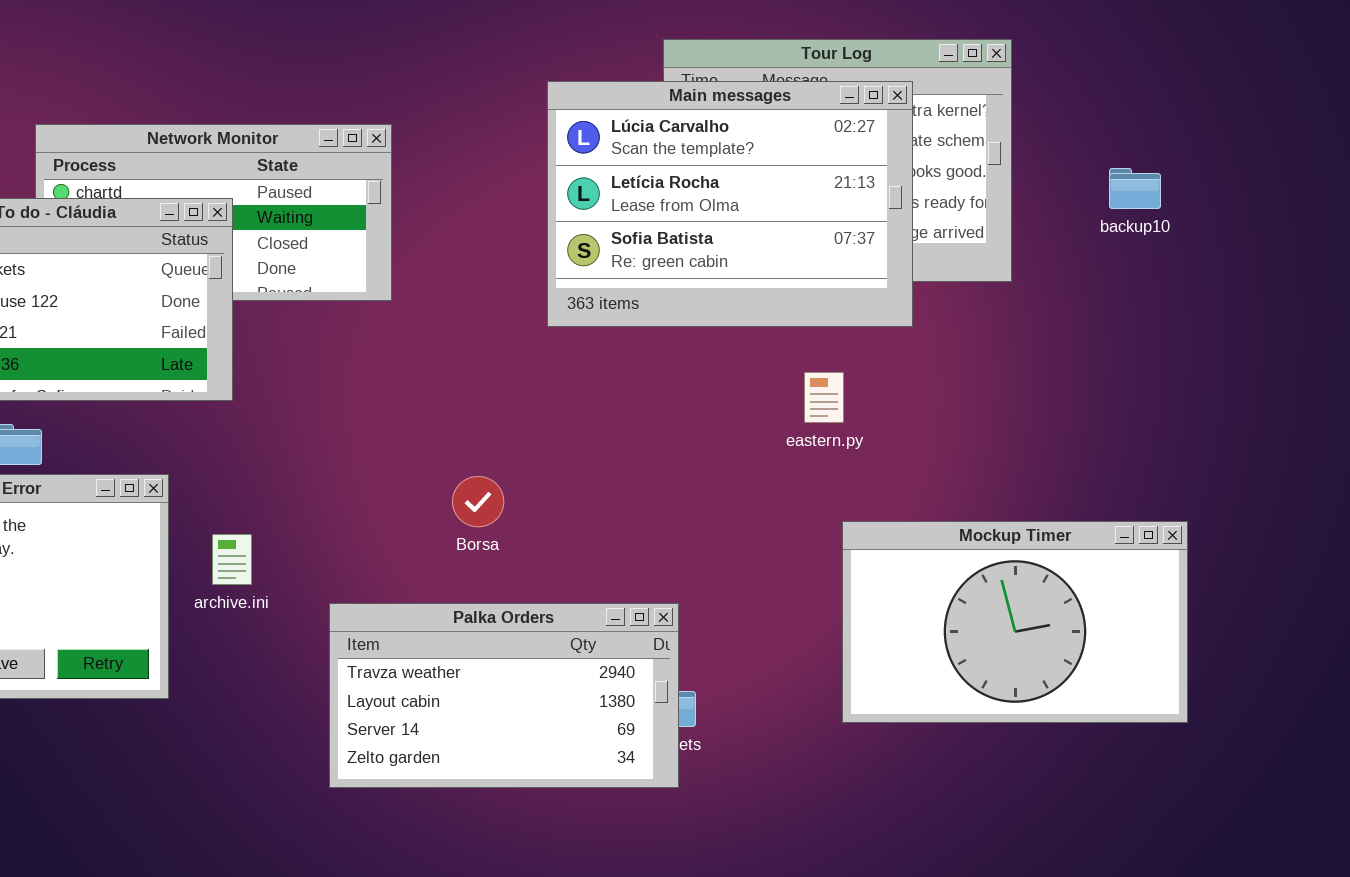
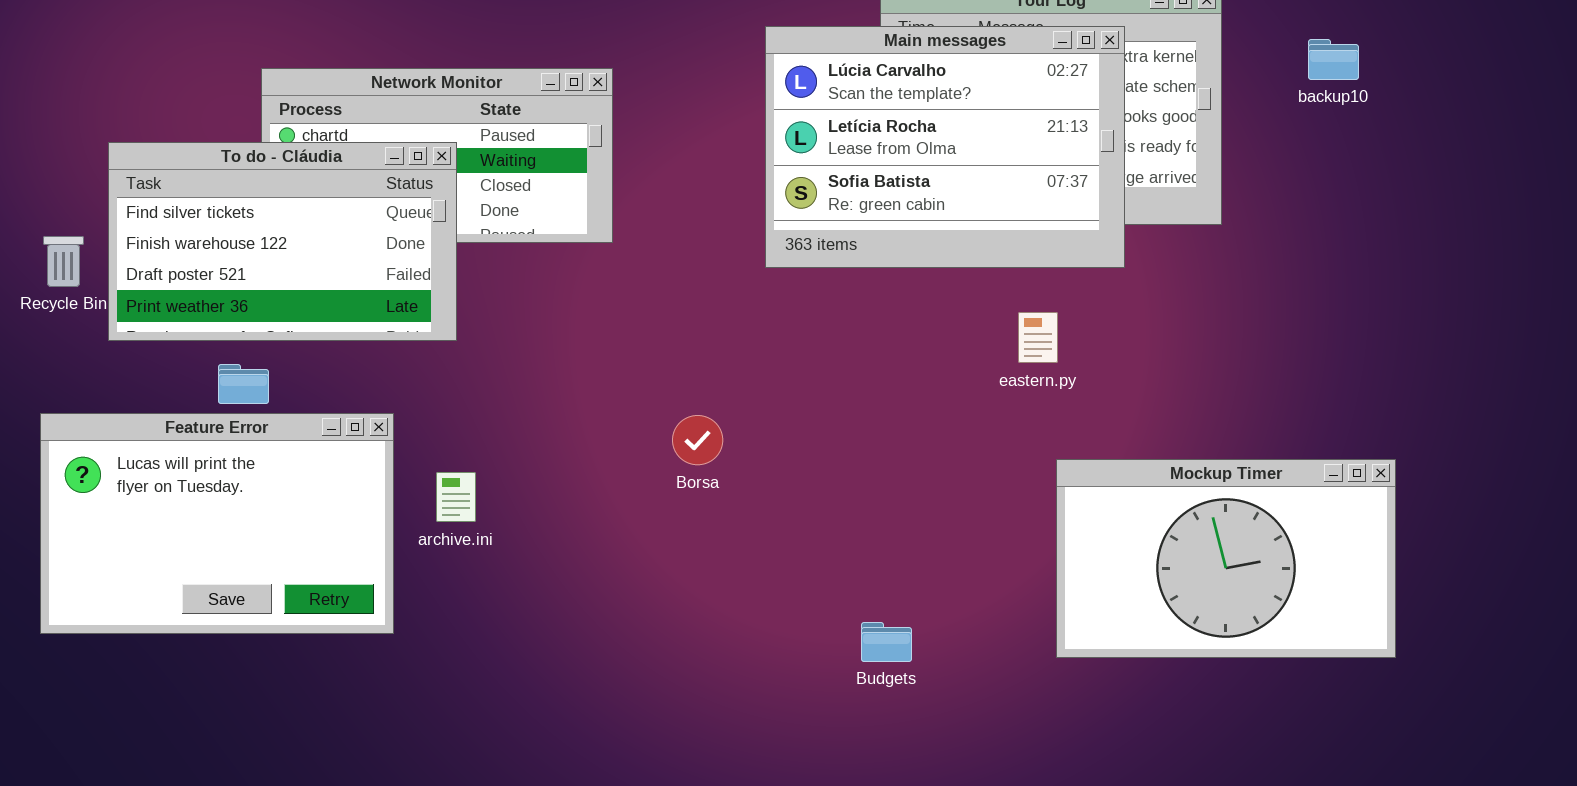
backup10: [1109,168,1161,209] -> [1308,39,1359,80], moved
Palka Orders: [329,603,679,788] -> none, closed

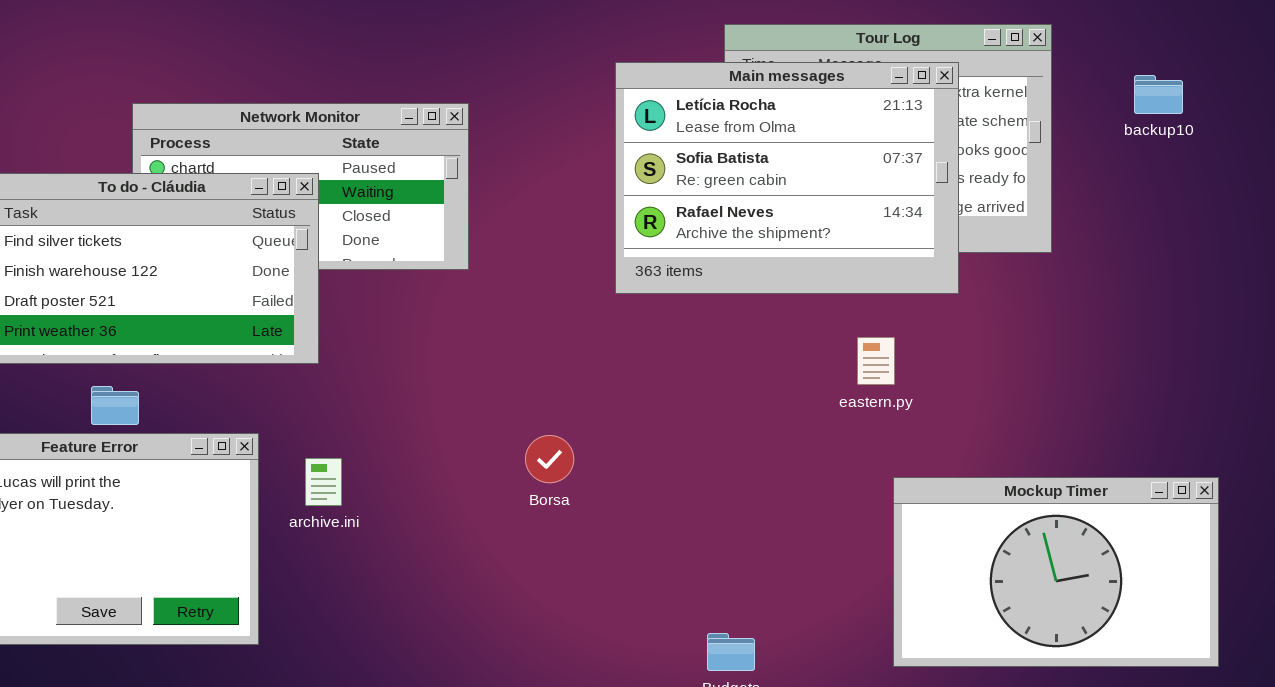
Main messages: [765,26,1125,268] -> [615,62,959,294], scrolled down 1 row
archive.ini: [436,472,476,522] -> [305,458,342,506], moved

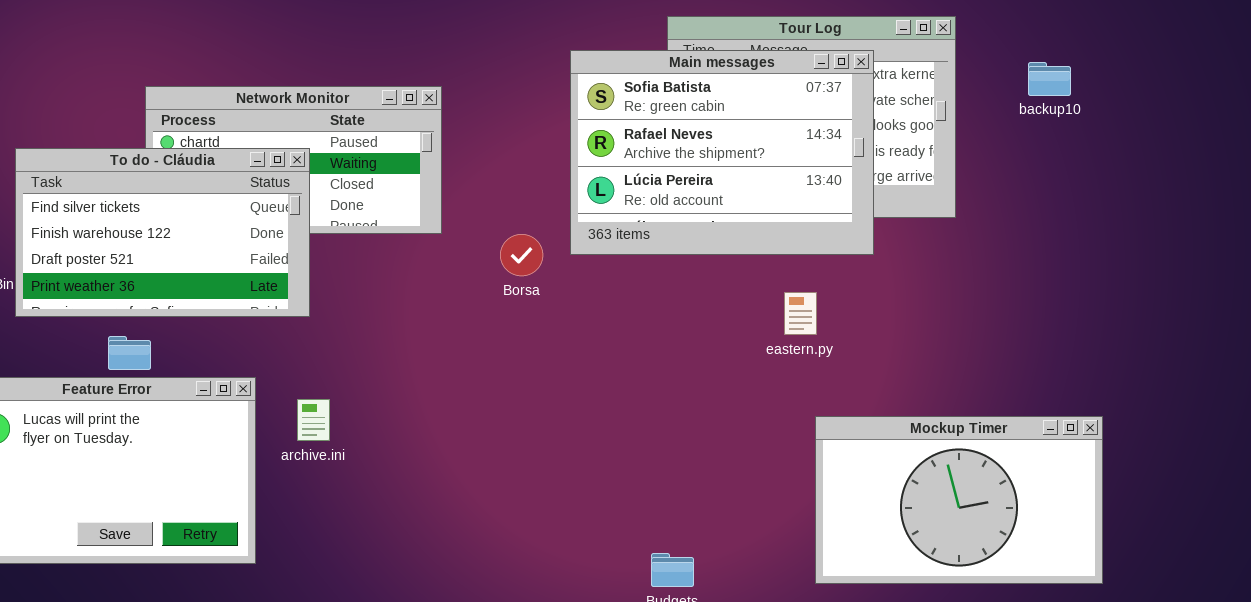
Main messages: [615,62,959,294] -> [570,50,874,255], scrolled down 1 row
Borsa: [525,435,574,483] -> [500,234,543,276], moved

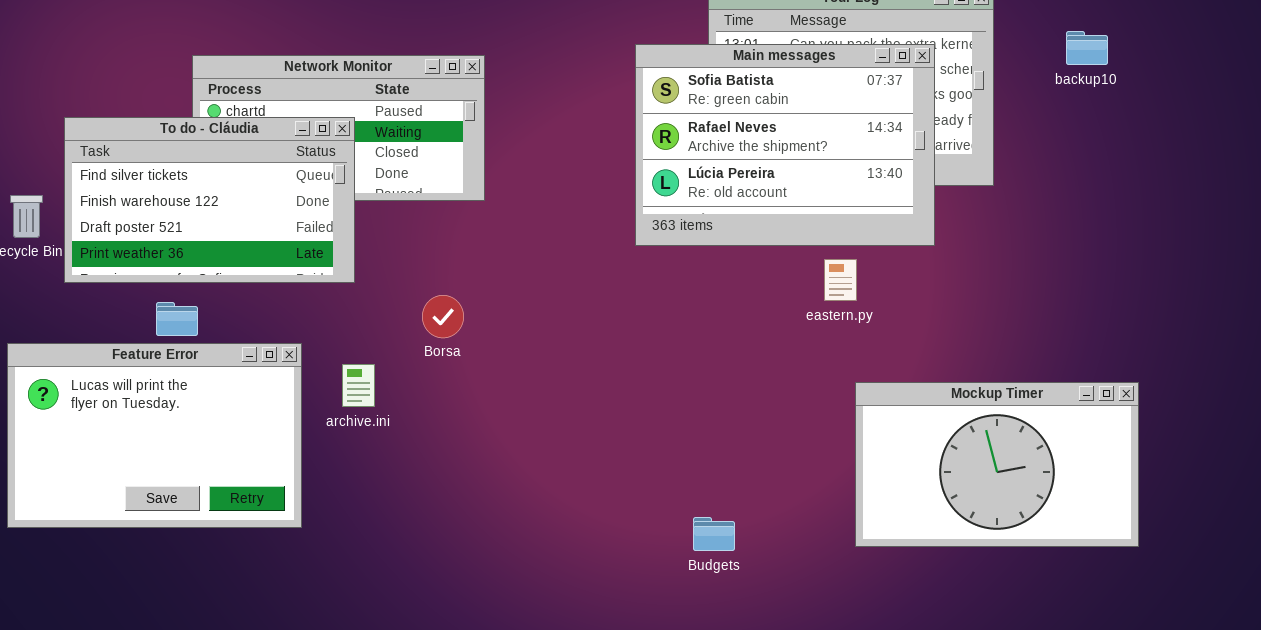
Main messages: [570,50,874,255] -> [635,44,935,246], moved
Borsa: [500,234,543,276] -> [422,295,464,338], moved

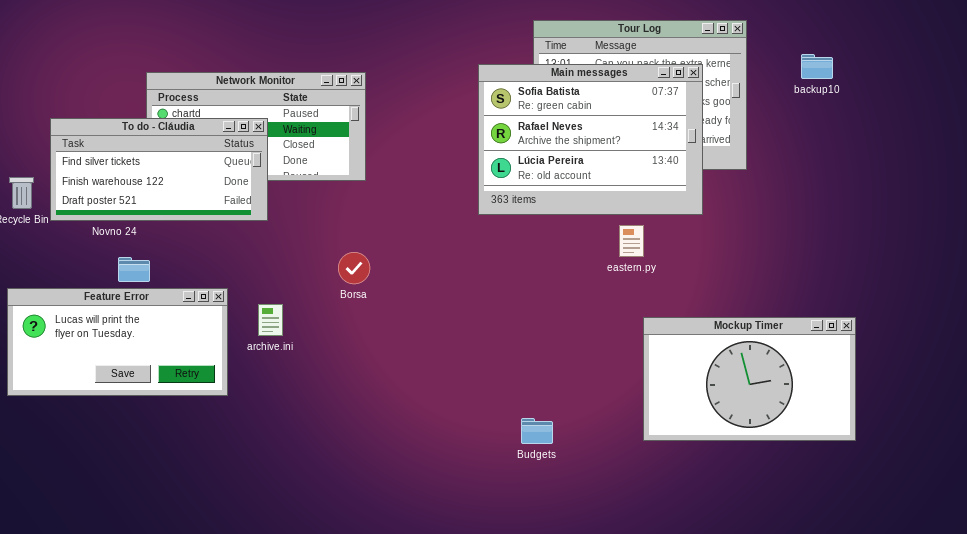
To do - Cláudia: [64,117,355,283] -> [50,118,268,221], resized
Borsa: [422,295,464,338] -> [338,252,370,284], moved
Feature Error: [7,343,302,528] -> [7,288,228,396], resized

